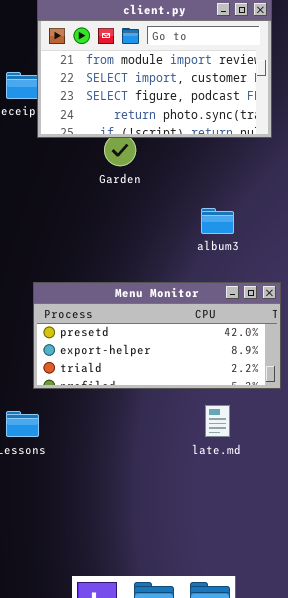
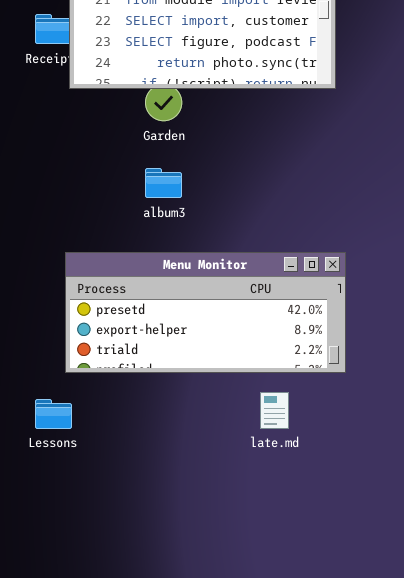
album3: [201,208,234,234] -> [145,168,182,198], moved

